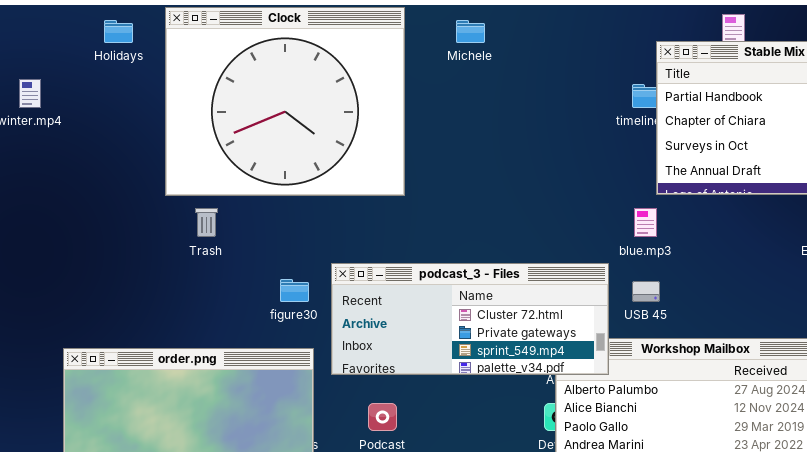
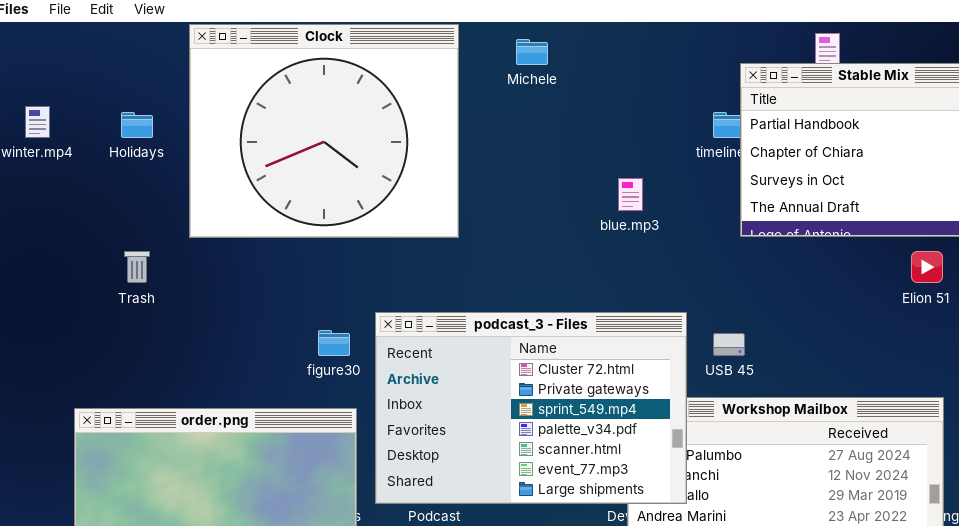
Holidays: [104,20,133,43] -> [121,112,153,138], moved
Trash: [195,208,218,237] -> [124,251,150,283], moved
blue.mp3: [634,208,657,237] -> [618,178,643,211], moved
podcast_3 - Files: [331,263,609,375] -> [375,312,687,504], resized

